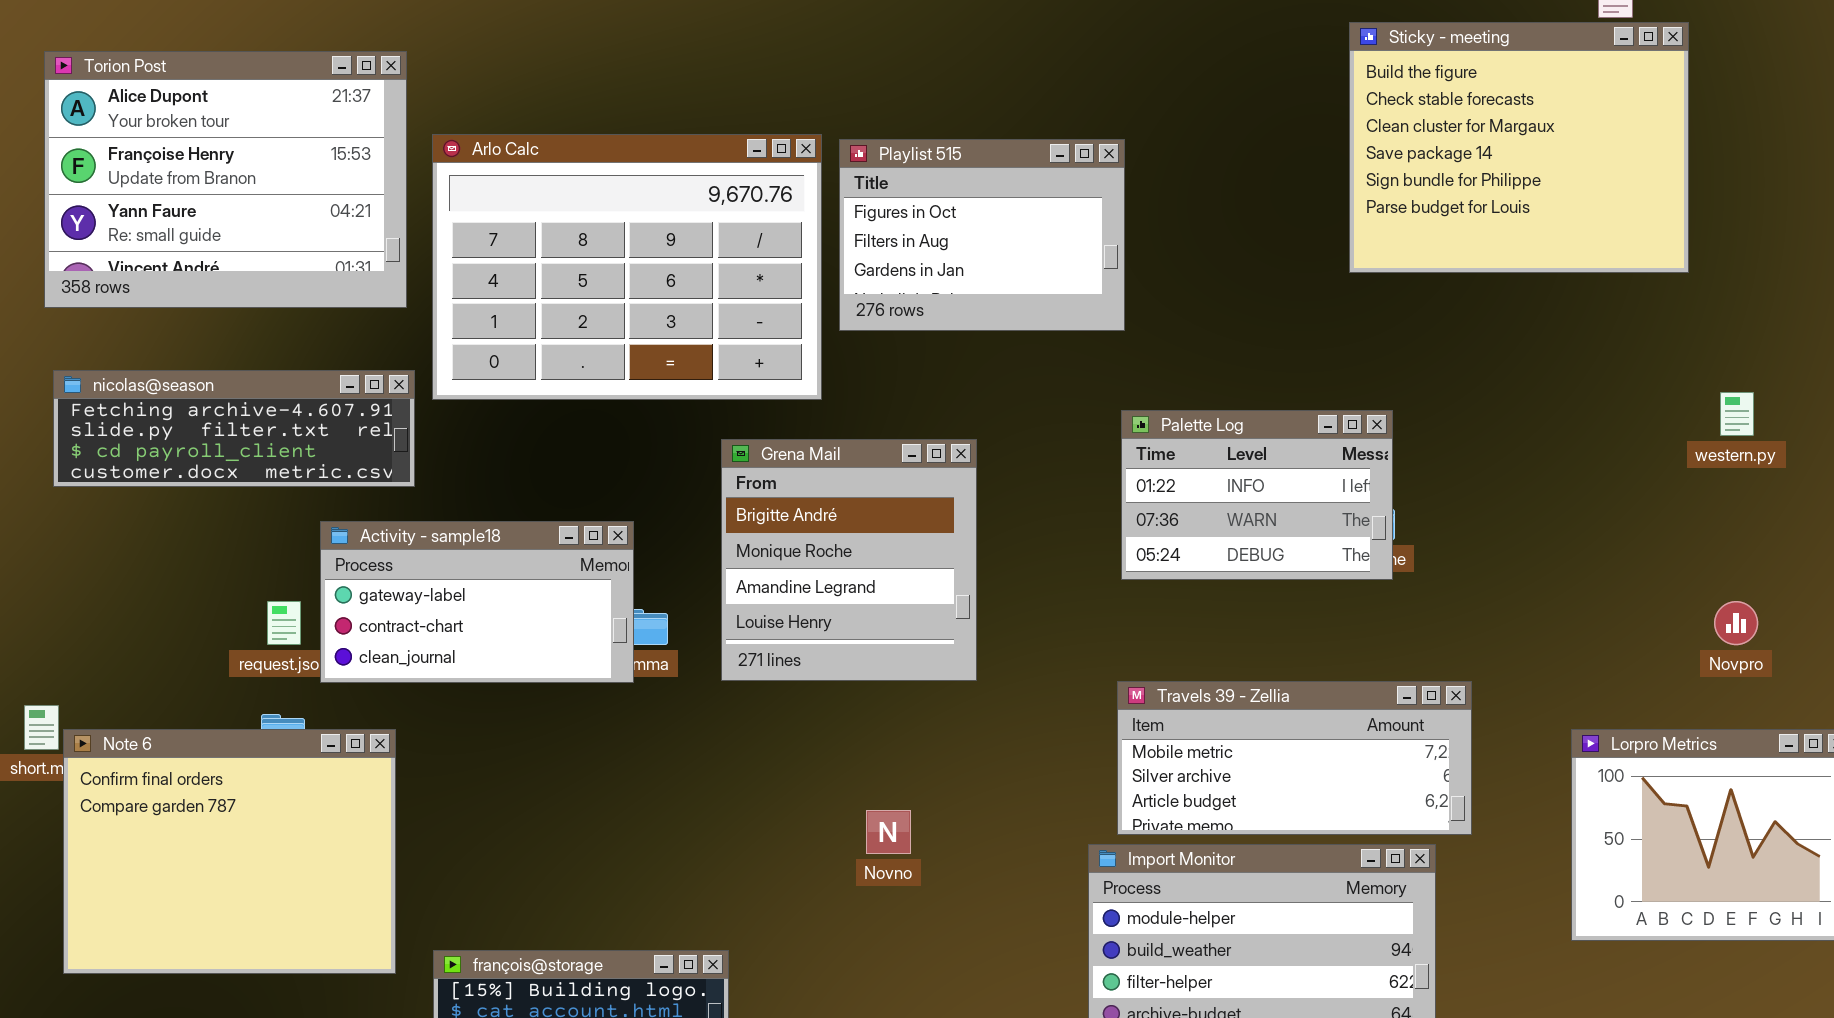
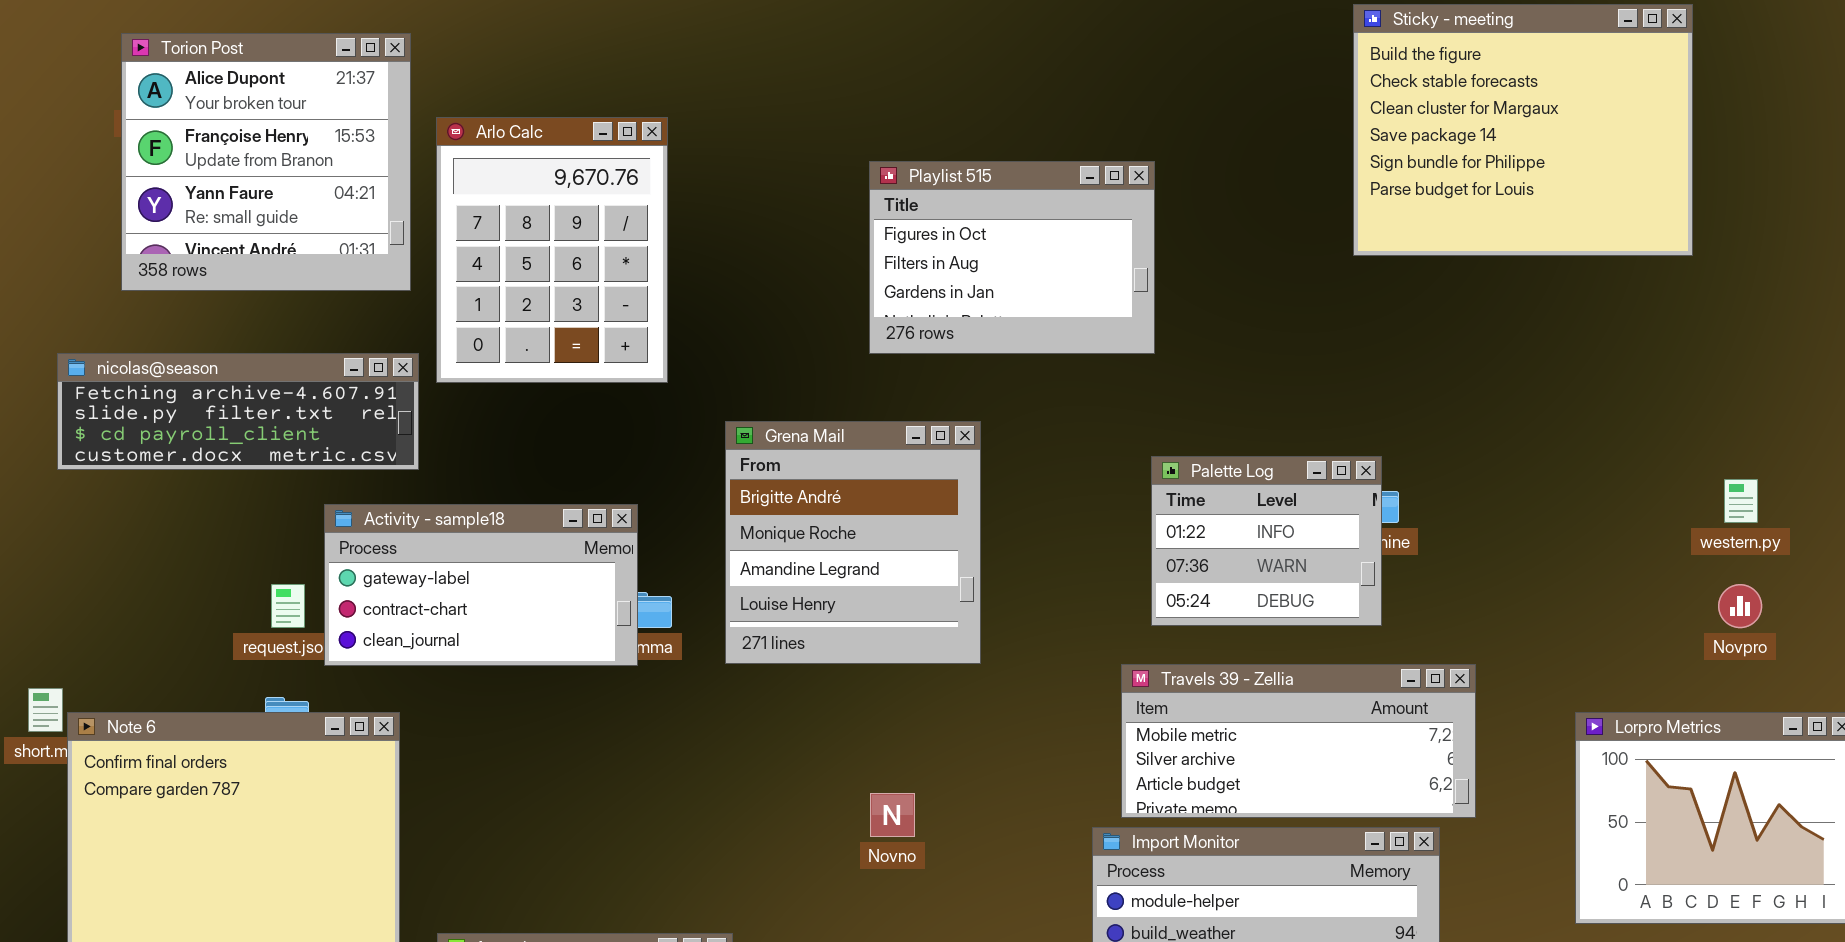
Torion Post: [44,51,407,308] -> [121,33,411,291], resized
Arlo Calc: [432,134,822,400] -> [436,117,668,383], resized
Playlist 515: [839,139,1125,331] -> [869,161,1155,354], moved
western.py: [1720,392,1754,436] -> [1724,479,1758,523], moved
Palette Log: [1121,410,1393,580] -> [1151,456,1382,626], moved, resized

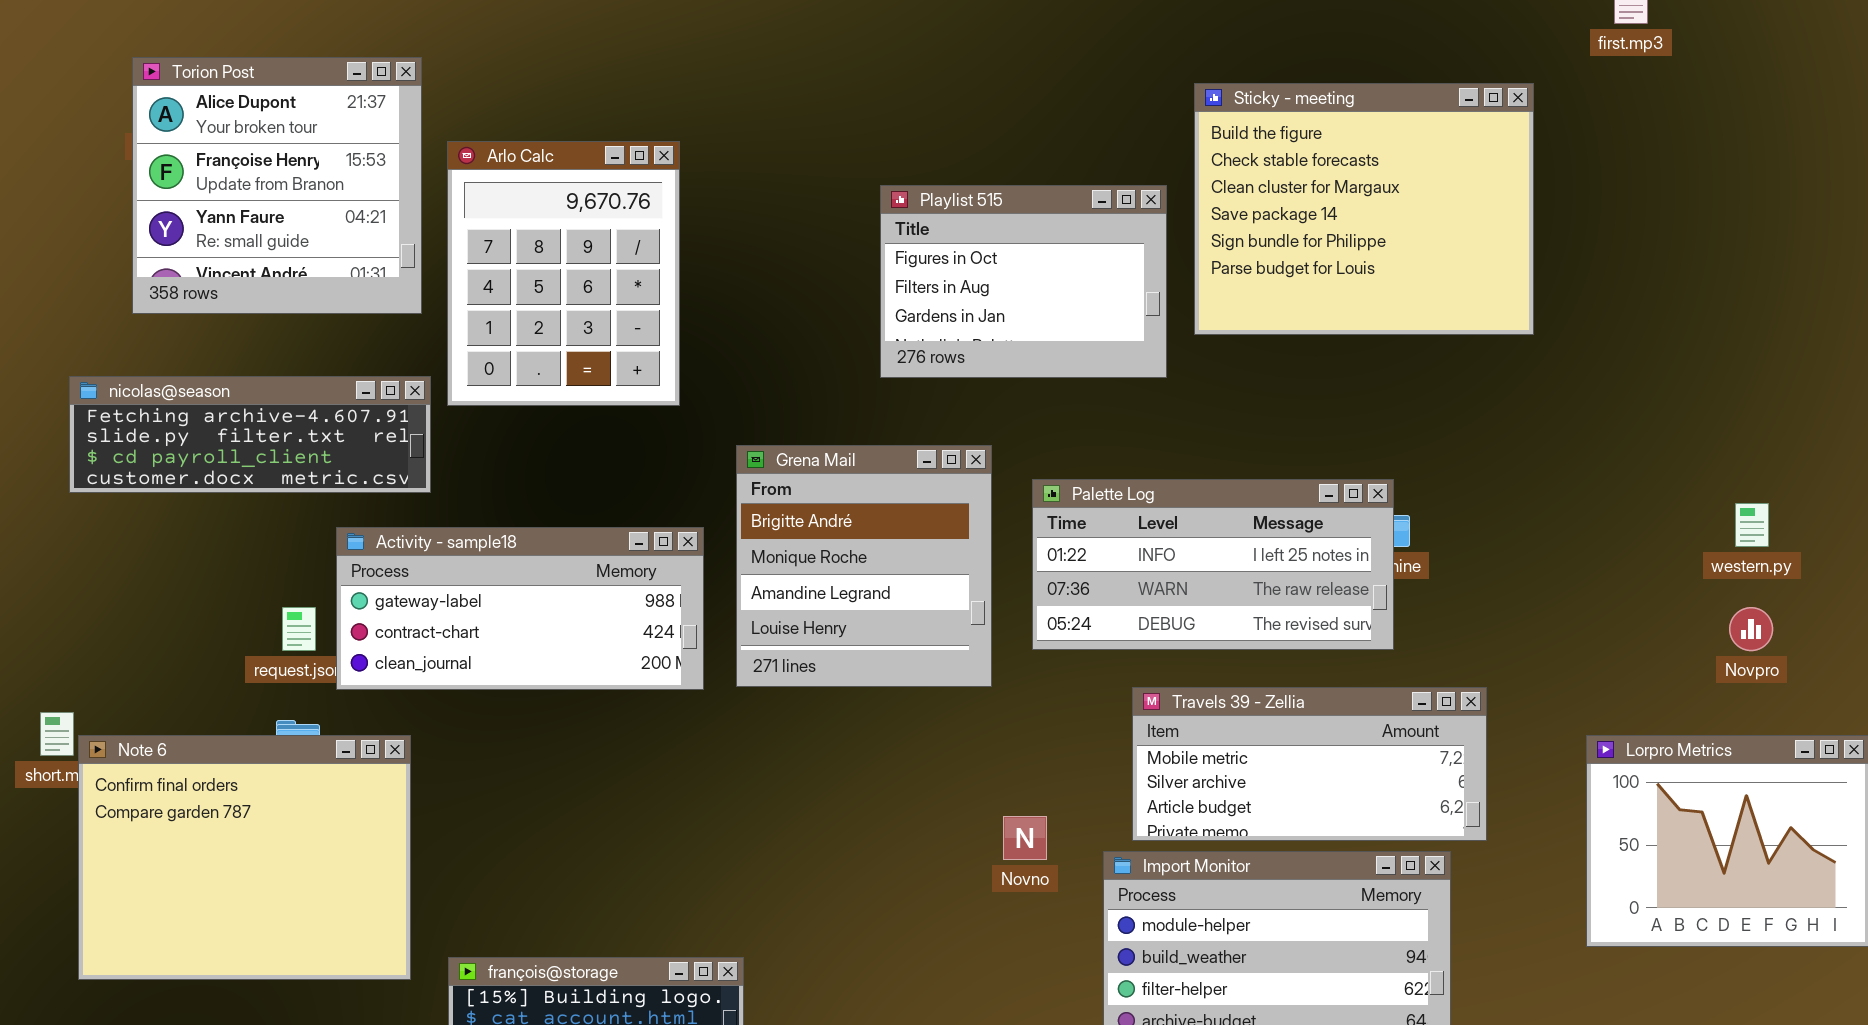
Sticky - meeting: [1353,4,1693,256] -> [1194,83,1534,335], moved
Palette Log: [1151,456,1382,626] -> [1032,479,1394,650], resized
Activity - sample18: [324,504,638,666] -> [336,527,704,690], resized
Novno: [870,793,915,837] -> [1003,816,1047,860], moved

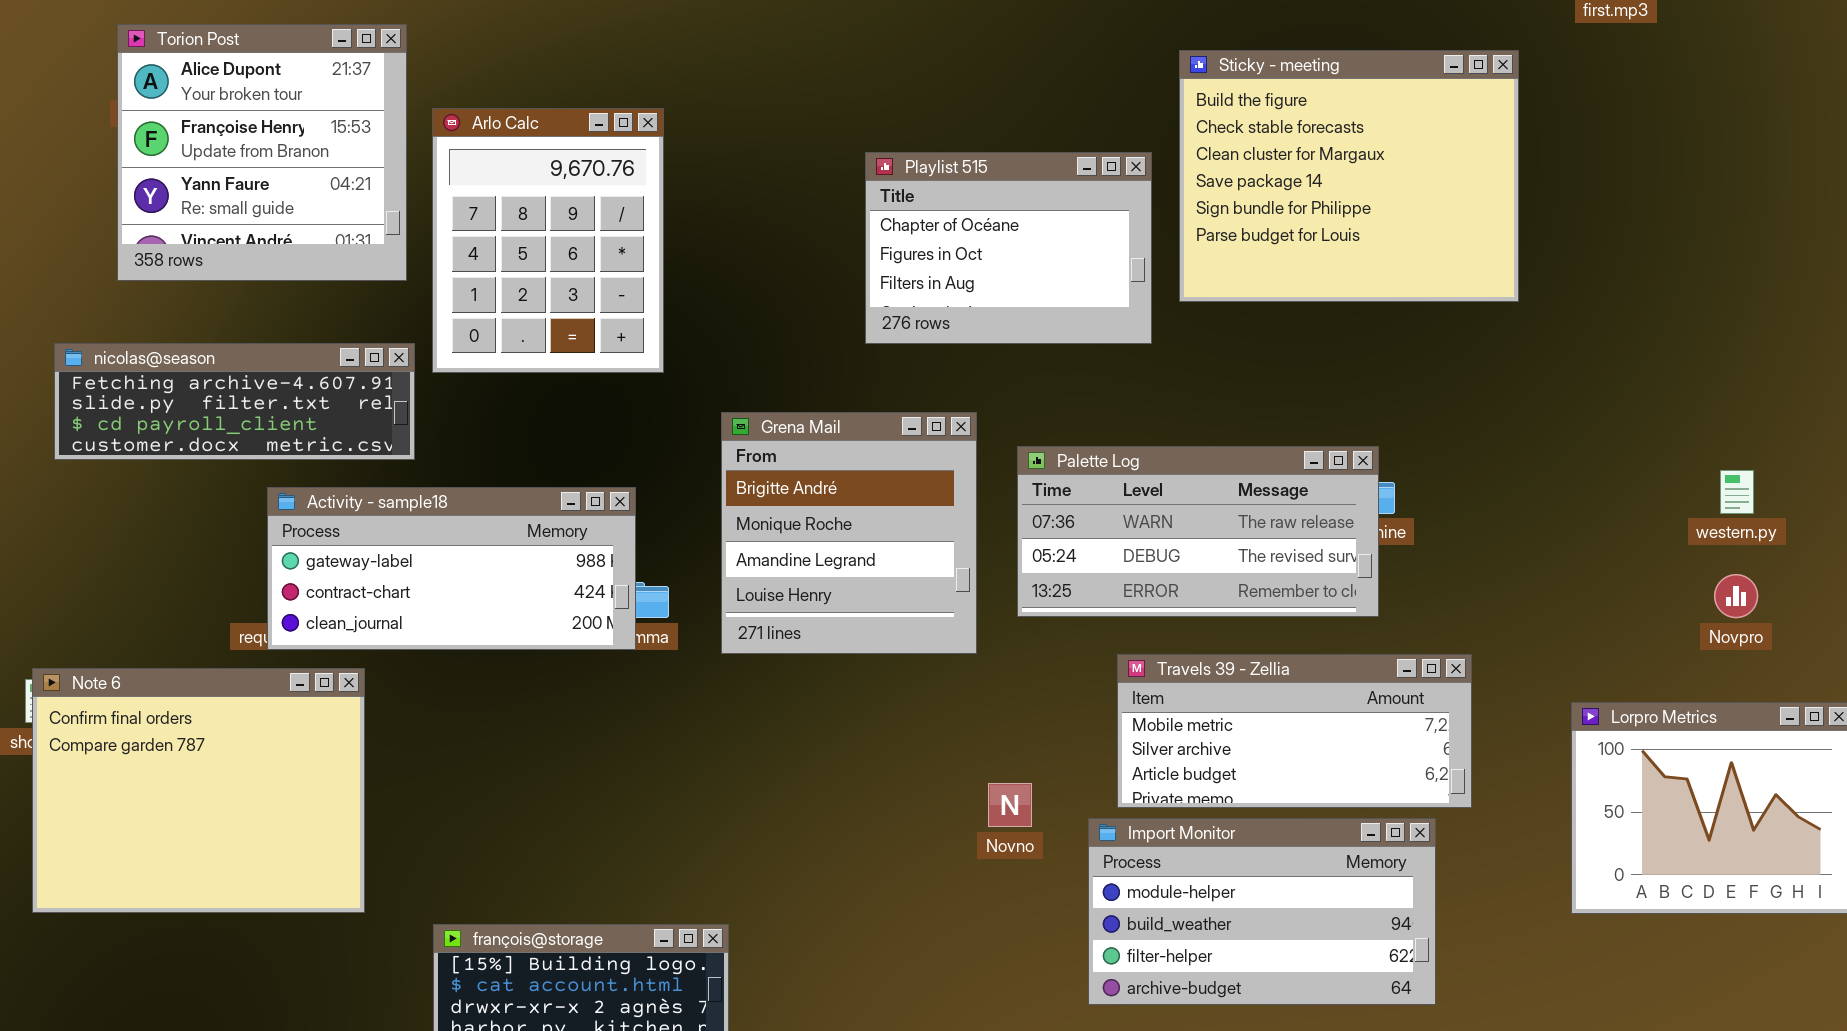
Playlist 515: [880,185,1167,378] -> [865,152,1152,344], scrolled up 1 row
Palette Log: [1032,479,1394,650] -> [1017,446,1379,617], scrolled down 1 row
Activity - sample18: [336,527,704,690] -> [267,487,636,650], moved
Note 6: [78,735,411,980] -> [32,668,365,913], moved

